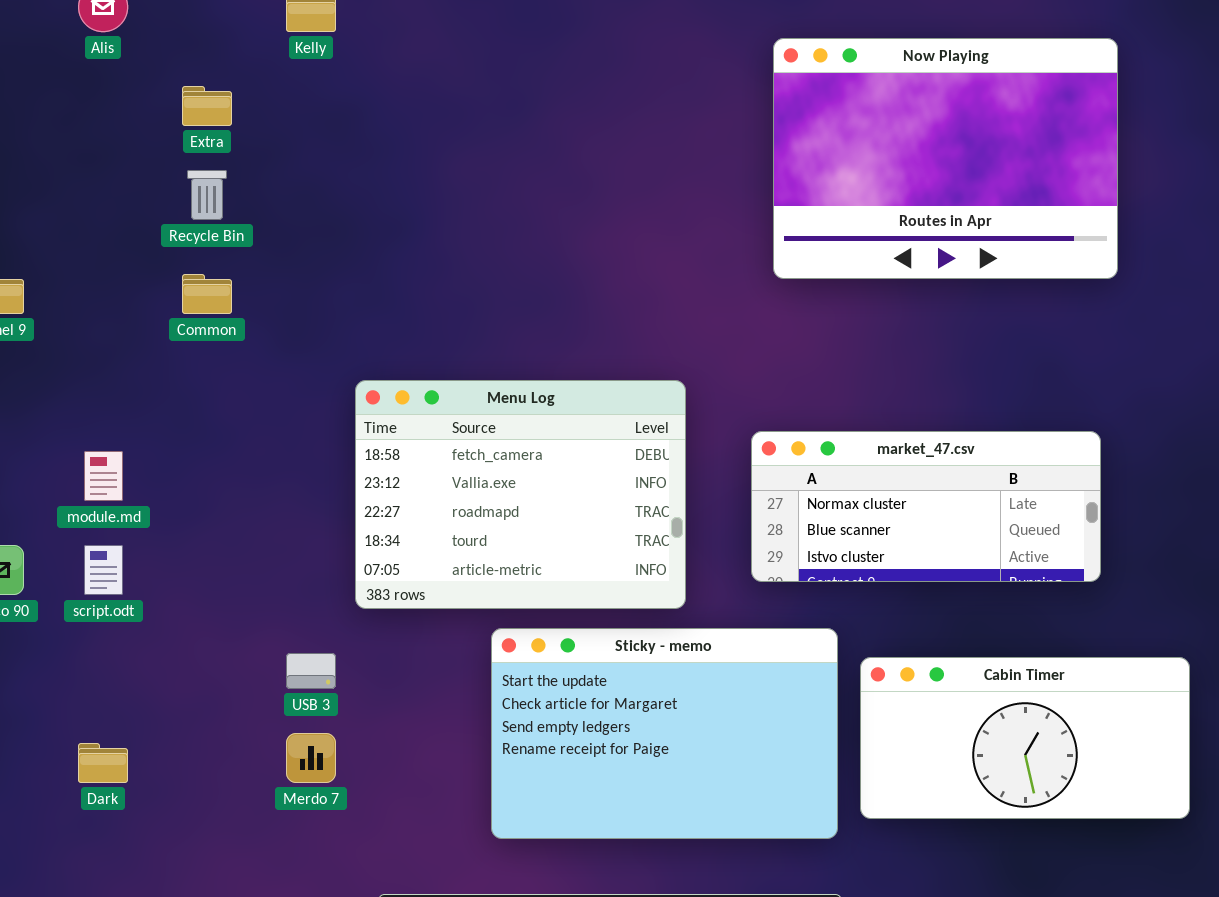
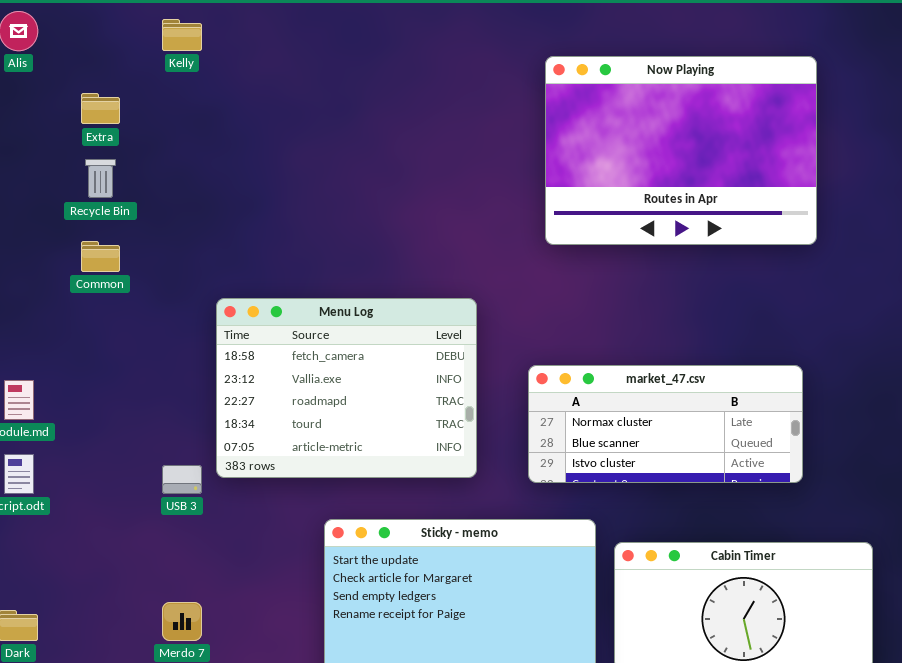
Menu Log: [355,380,686,609] -> [216,298,477,478], moved
USB 3: [286,653,336,689] -> [162,465,202,494], moved

